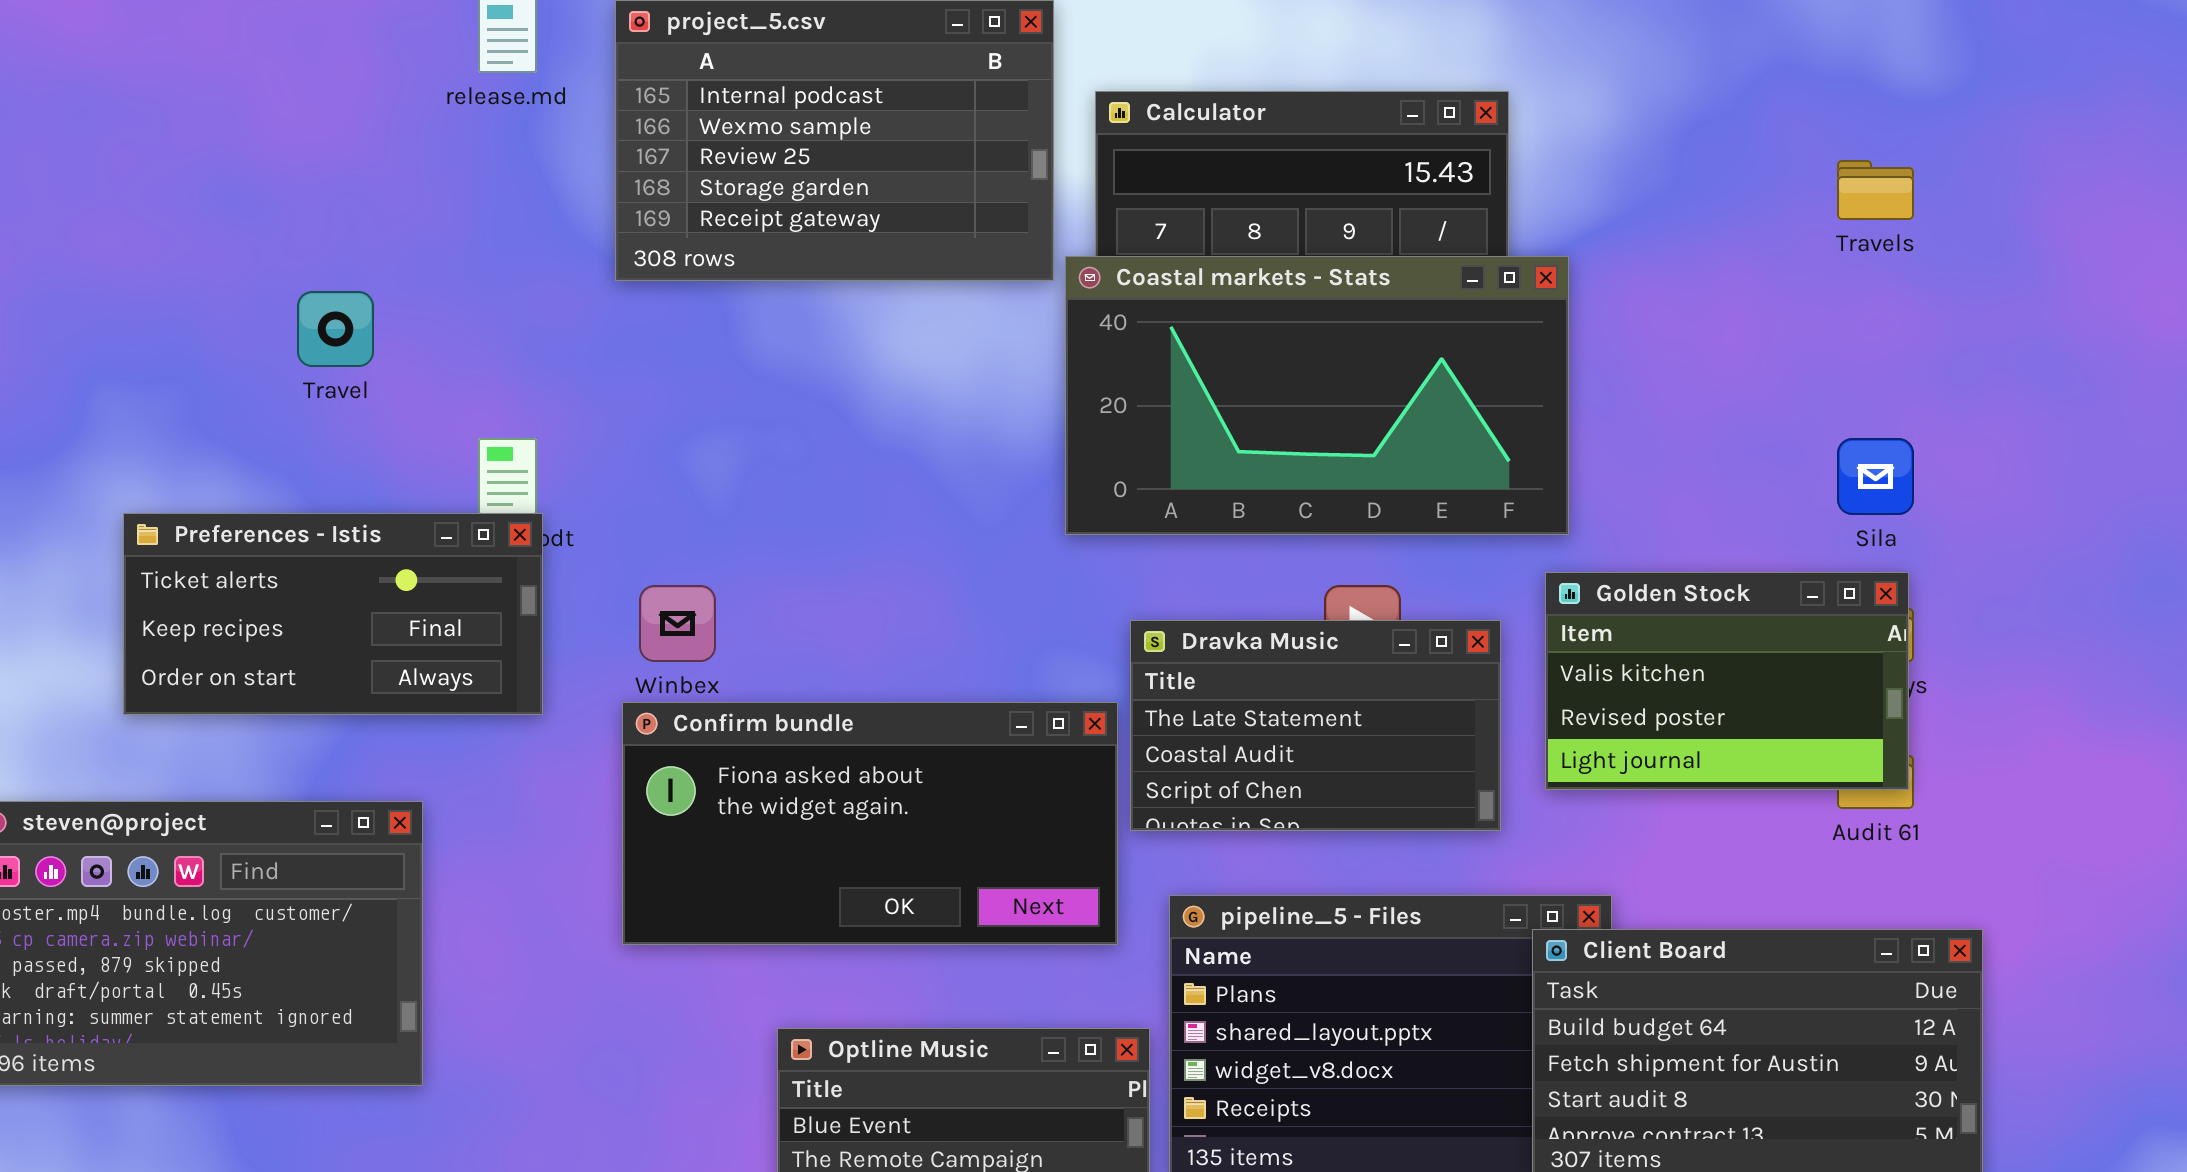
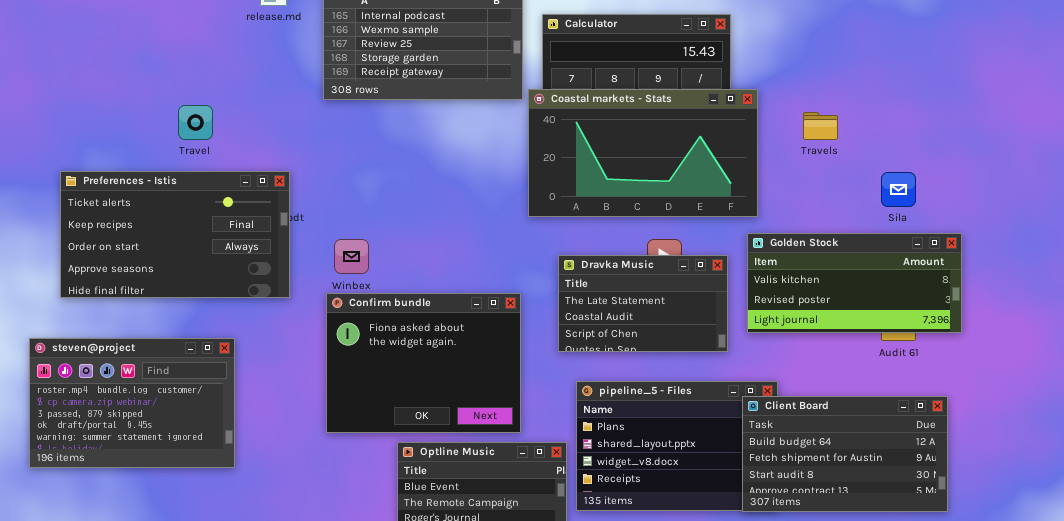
Travels: [1837,160,1914,220] -> [803,112,838,140], moved
Preferences - Istis: [123,513,543,715] -> [60,171,290,298], resized
Golden Stock: [1545,572,1909,790] -> [747,233,962,333], resized
Confirm bundle: [622,702,1118,945] -> [326,293,521,433], resized

